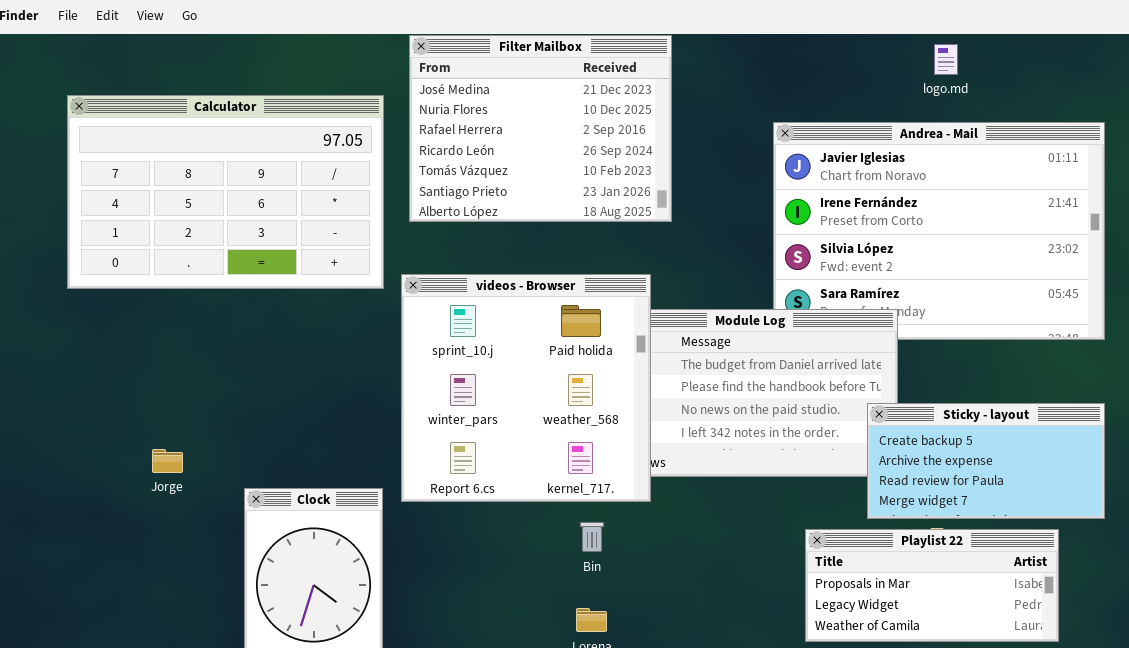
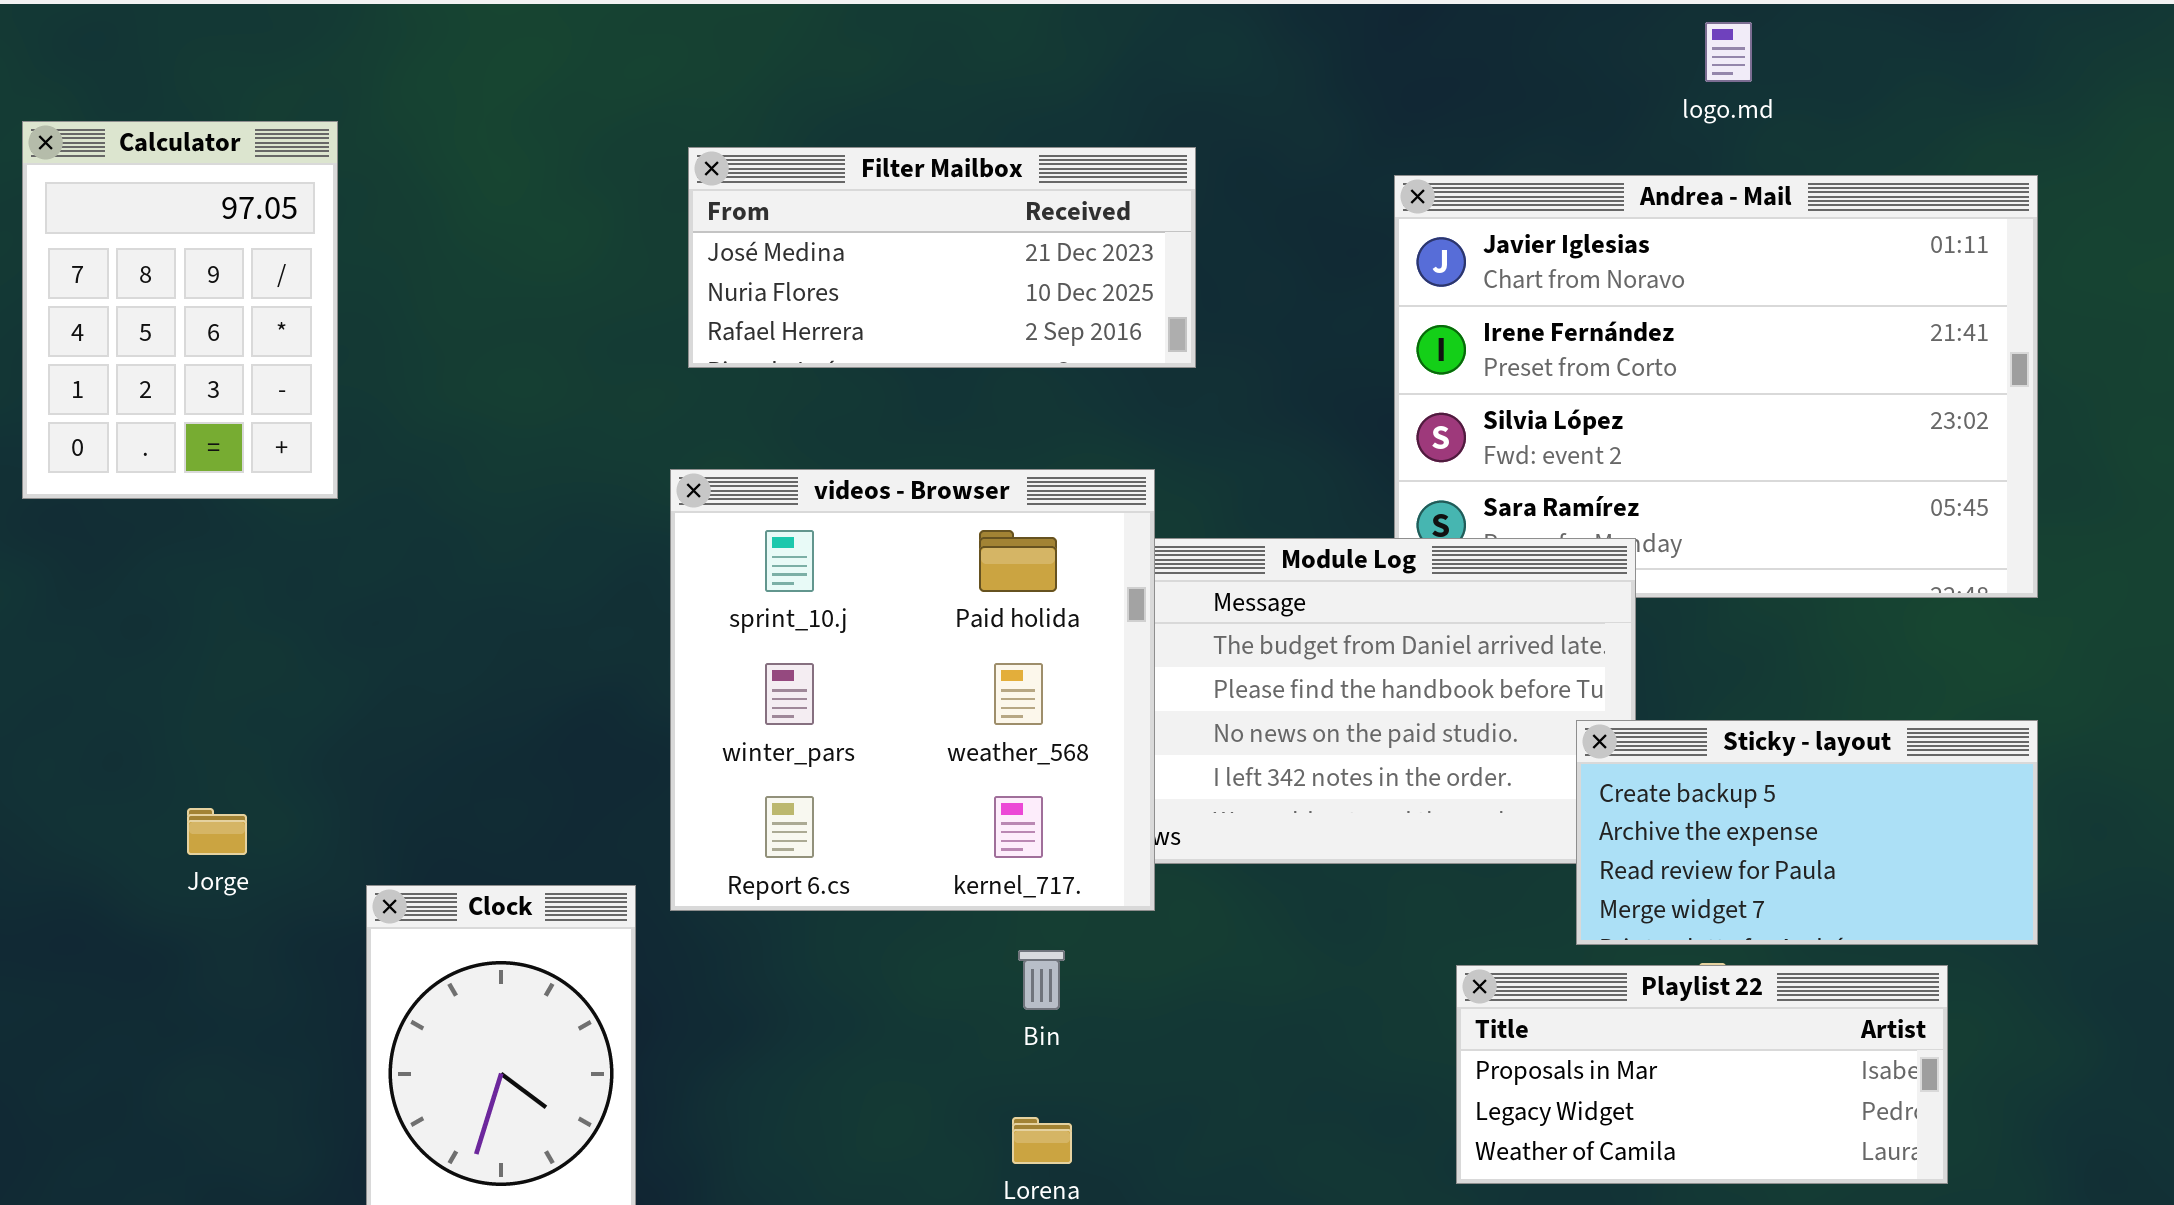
Filter Mailbox: [409,35,672,222] -> [688,147,1196,368], resized
Calculator: [67,95,384,289] -> [22,121,338,499], resized

